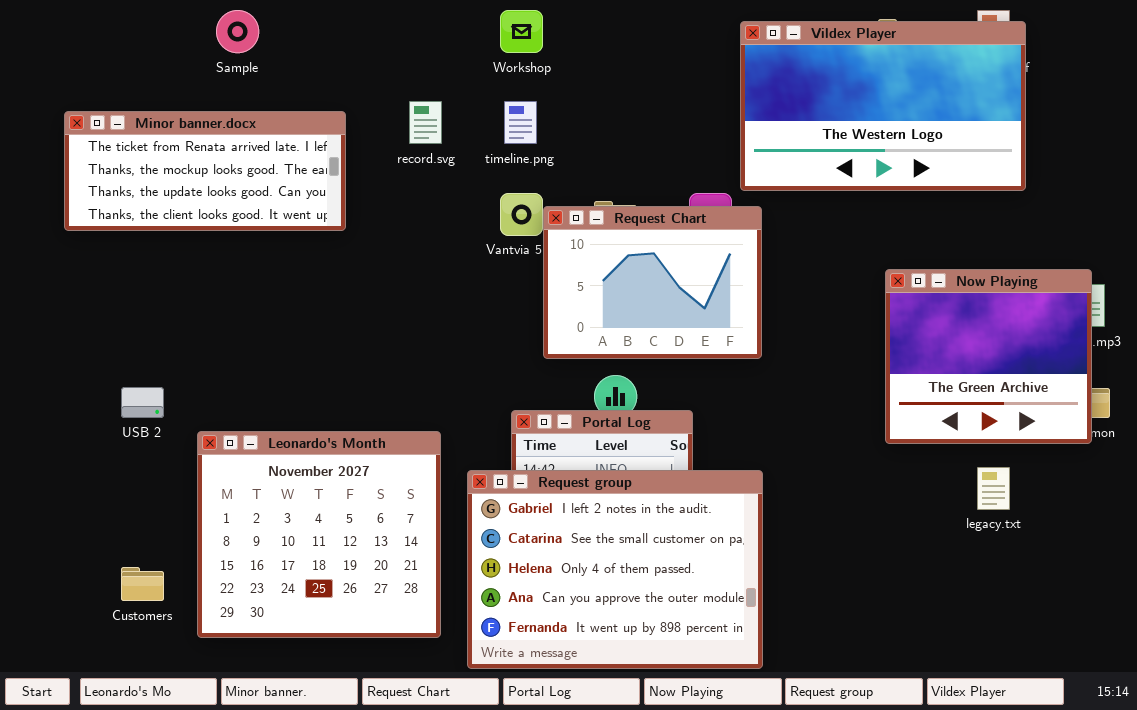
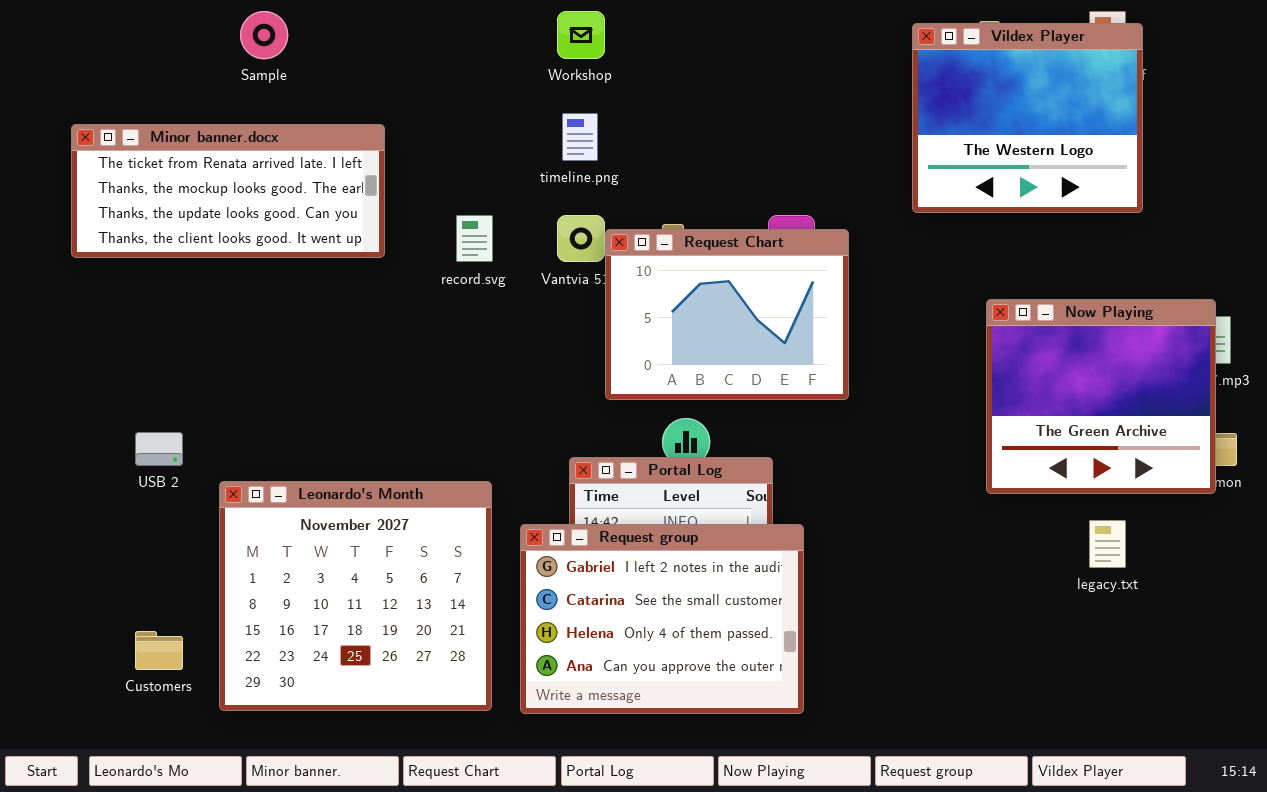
Vildex Player: [740,21,1026,191] -> [912,23,1143,213], resized
record.svg: [409,101,442,144] -> [456,215,493,262], moved
Request group: [467,470,763,669] -> [520,524,804,714], resized

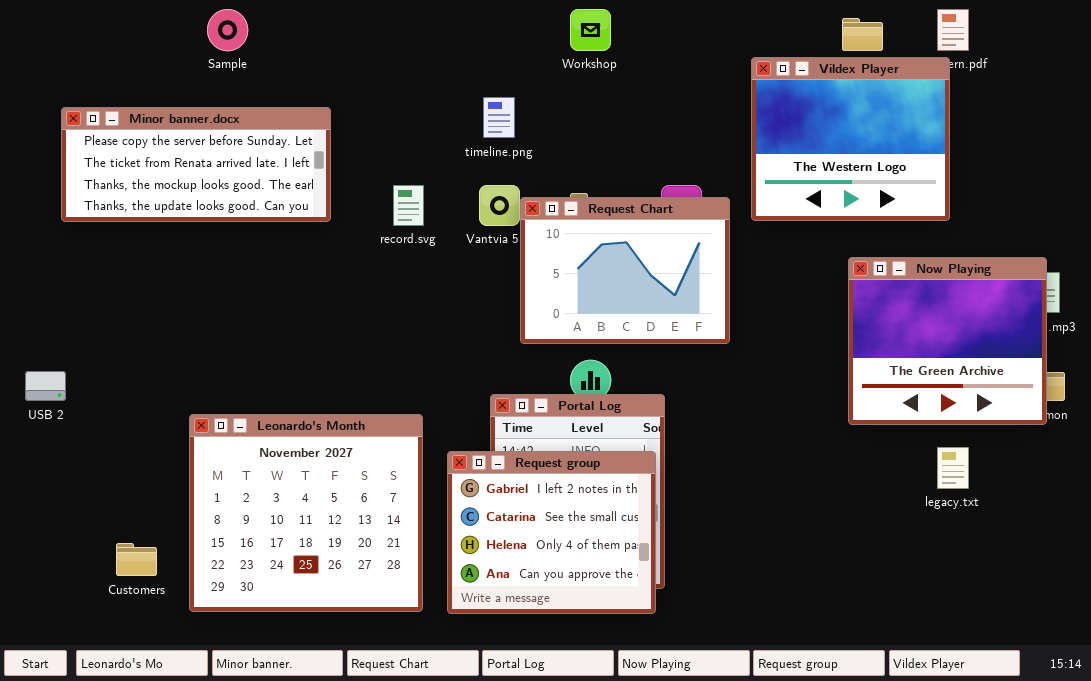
Workshop: [557,11,605,59] -> [570,9,611,51], moved
Vildex Player: [912,23,1143,213] -> [751,57,950,221], moved
Minor banner.docx: [71,124,385,258] -> [61,107,331,222], scrolled up 1 row
USB 2: [135,432,183,466] -> [25,371,66,401], moved
Request group: [520,524,804,714] -> [447,451,656,614], resized

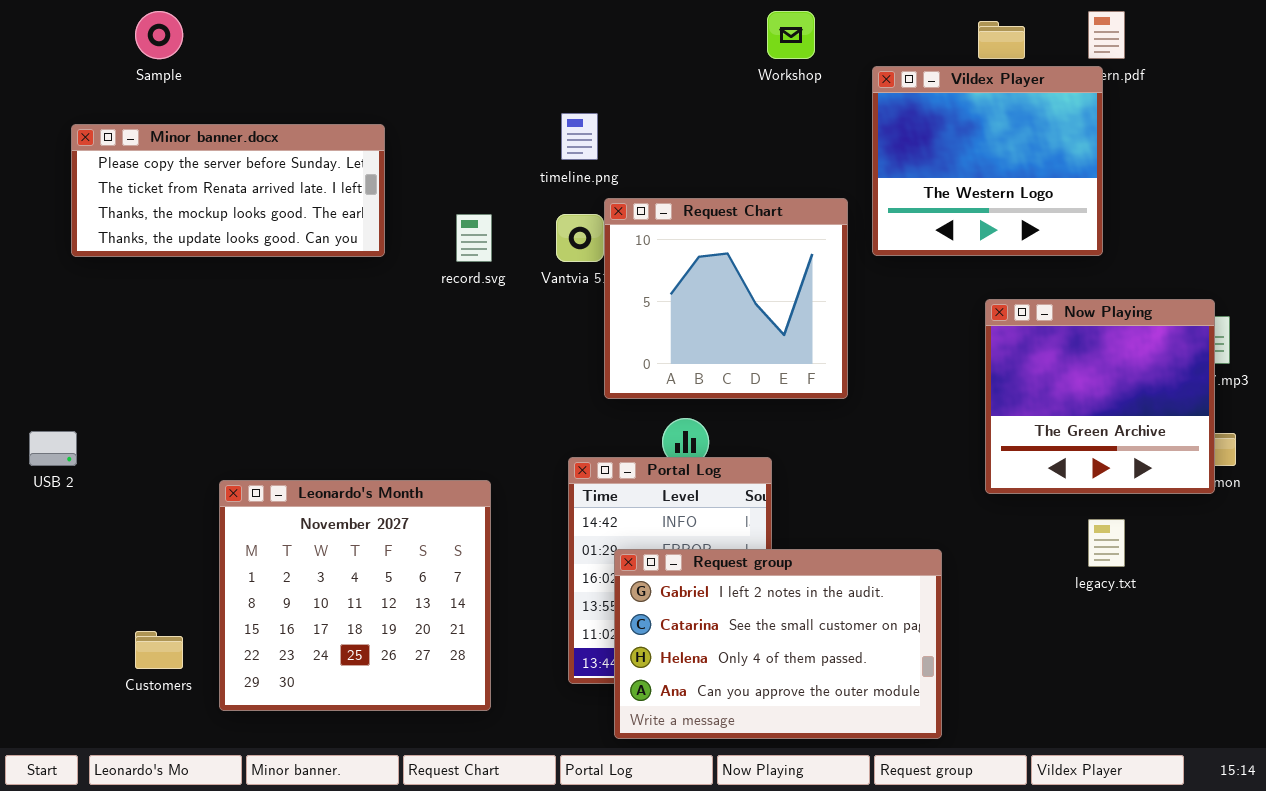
Sample: [207,9,248,51] -> [135,11,183,59], moved
Workshop: [570,9,611,51] -> [767,11,815,59], moved
Request Chart: [520,197,730,344] -> [604,198,848,399], resized
Request group: [447,451,656,614] -> [614,549,942,739], moved, resized

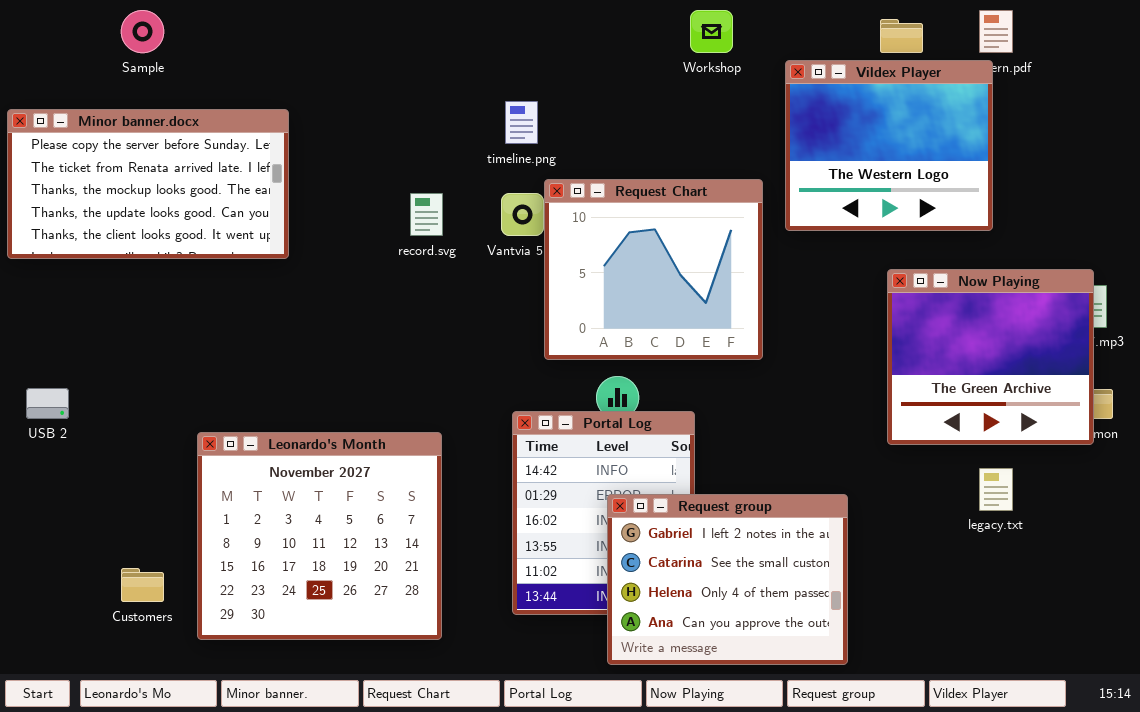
Minor banner.docx: [71,124,385,257] -> [7,109,289,259], moved, resized
Request group: [614,549,942,739] -> [607,494,848,665], resized

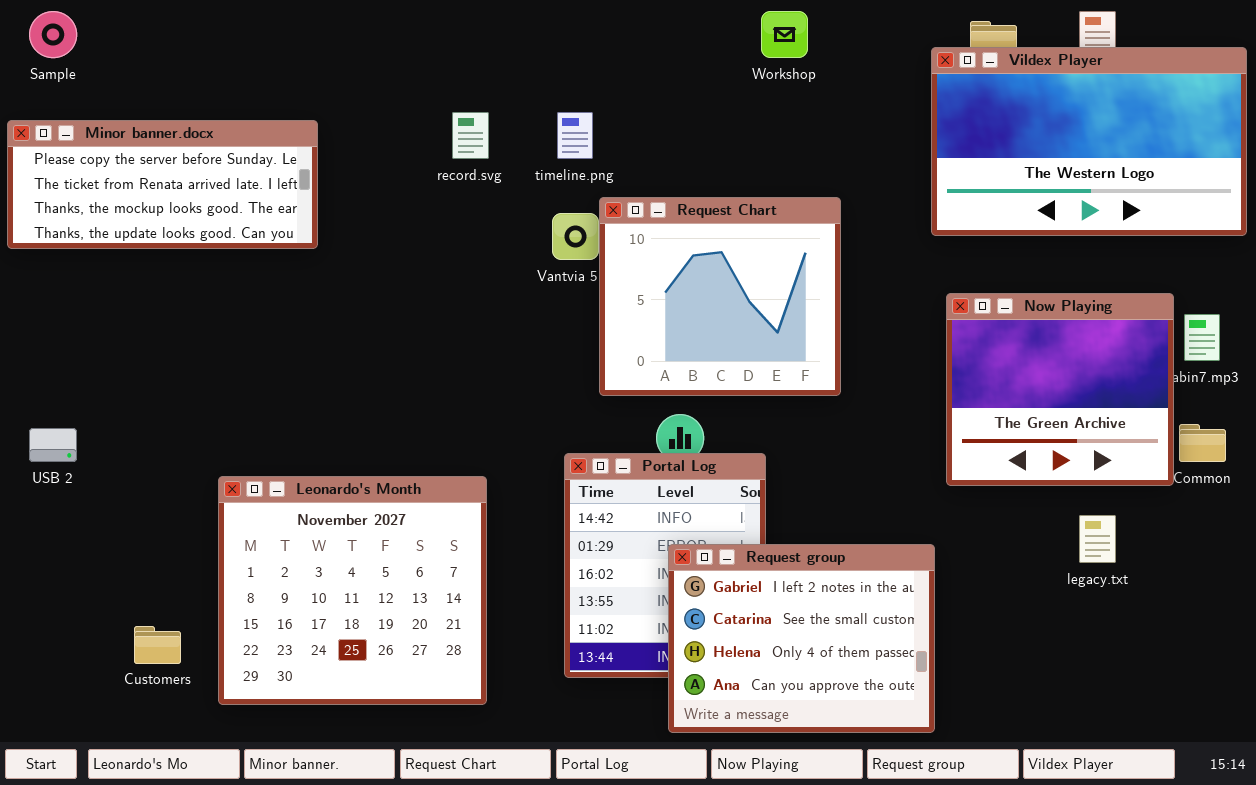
Sample: [121,10,164,53] -> [29,11,77,58], moved
Vildex Player: [785,60,993,231] -> [931,47,1247,236], moved, resized
Minor banner.docx: [7,109,289,259] -> [7,120,318,249], resized
record.svg: [410,193,443,236] -> [452,112,489,159], moved
Now Playing: [887,269,1094,445] -> [946,293,1174,486], moved

